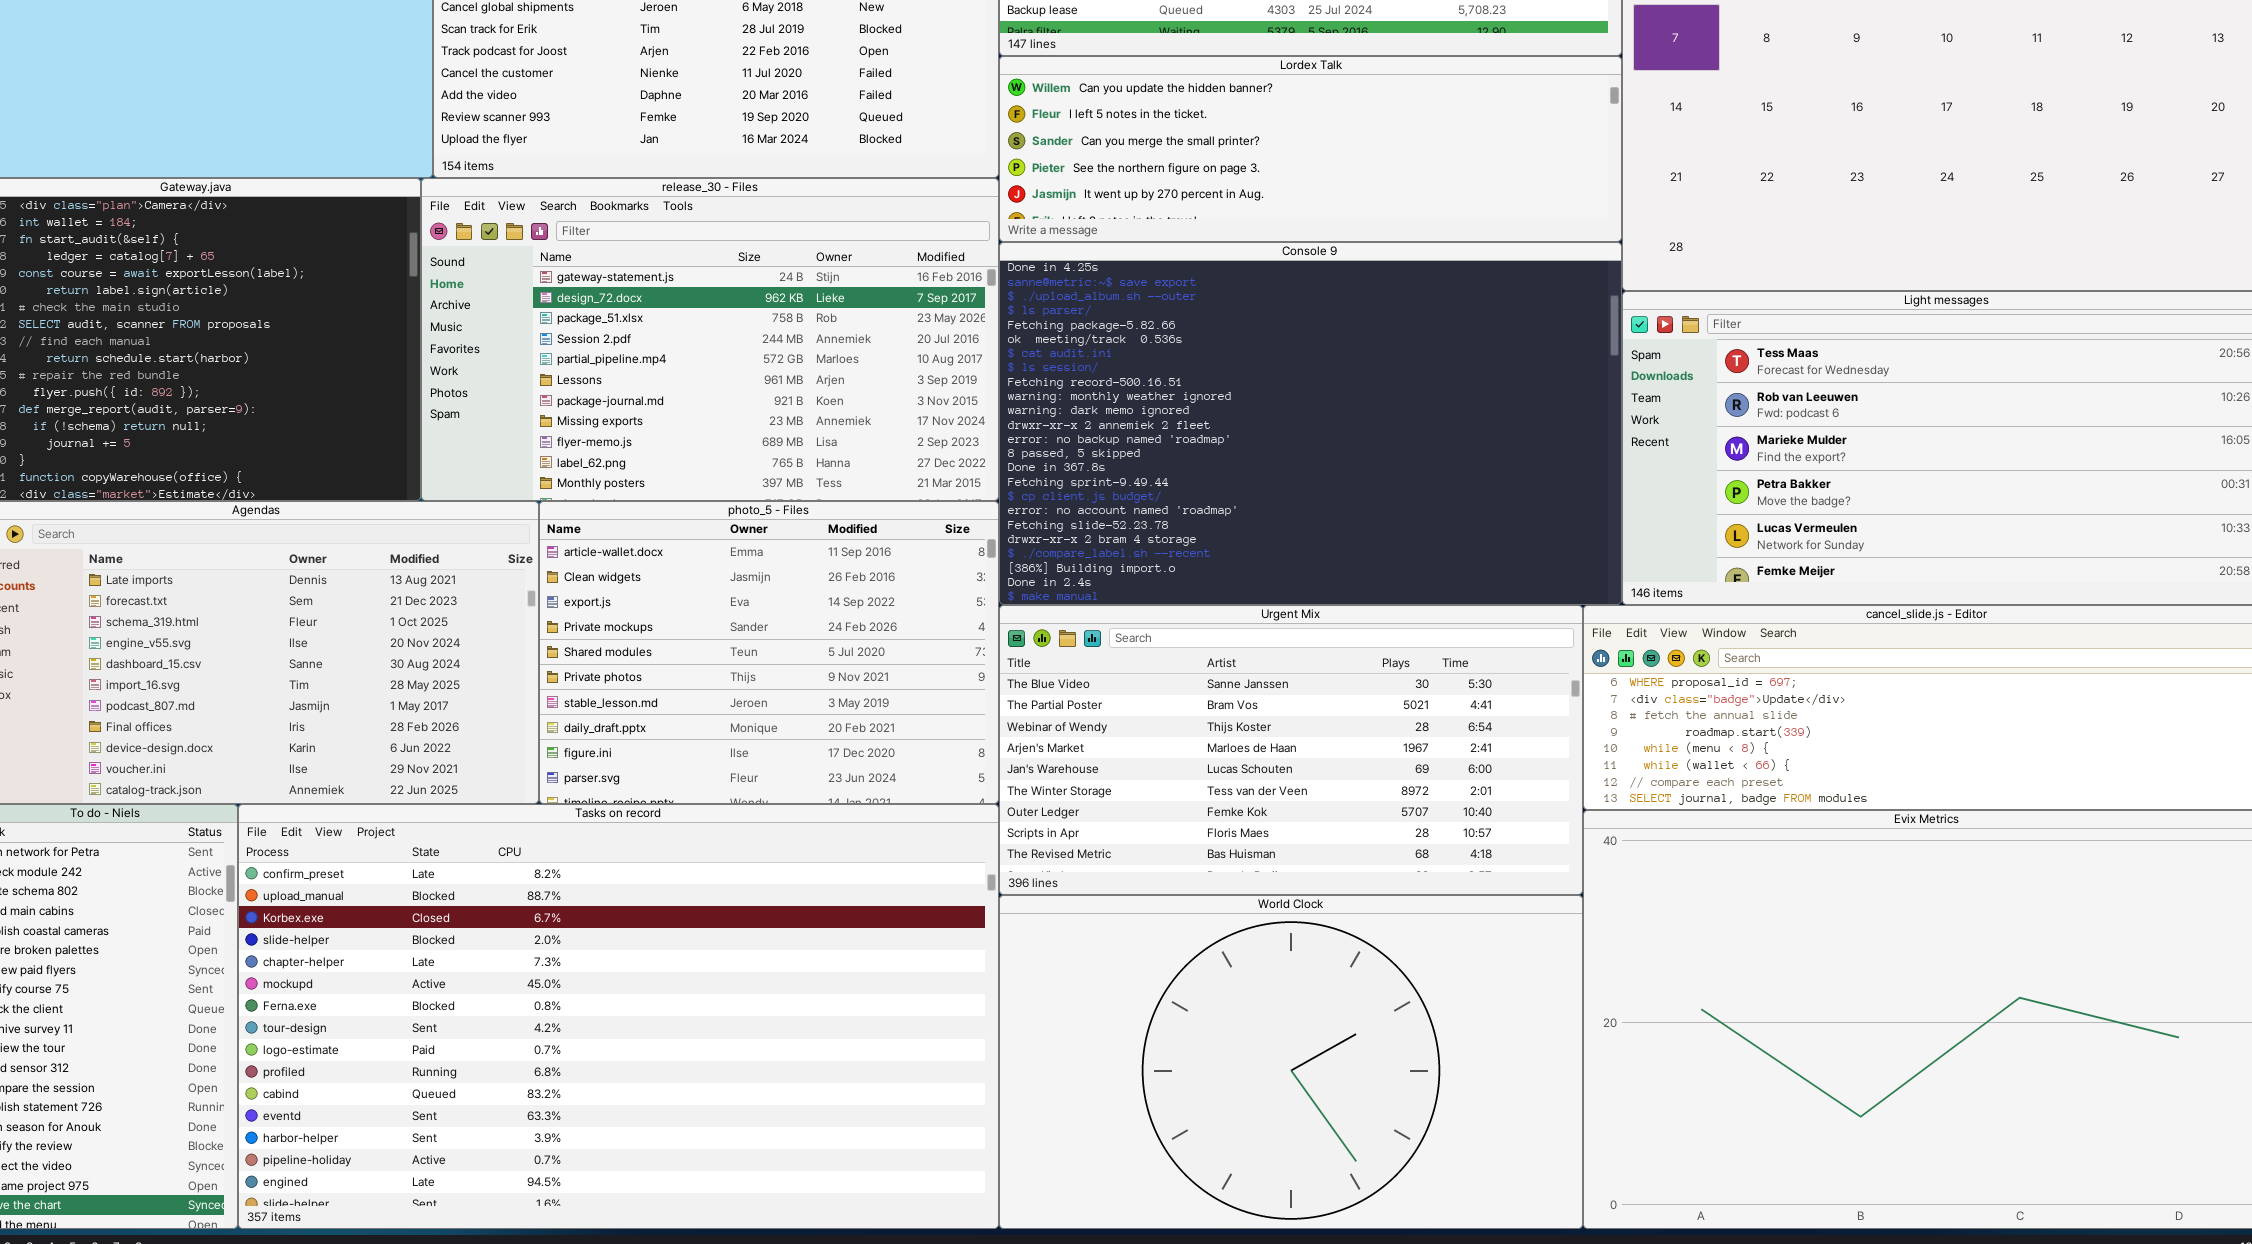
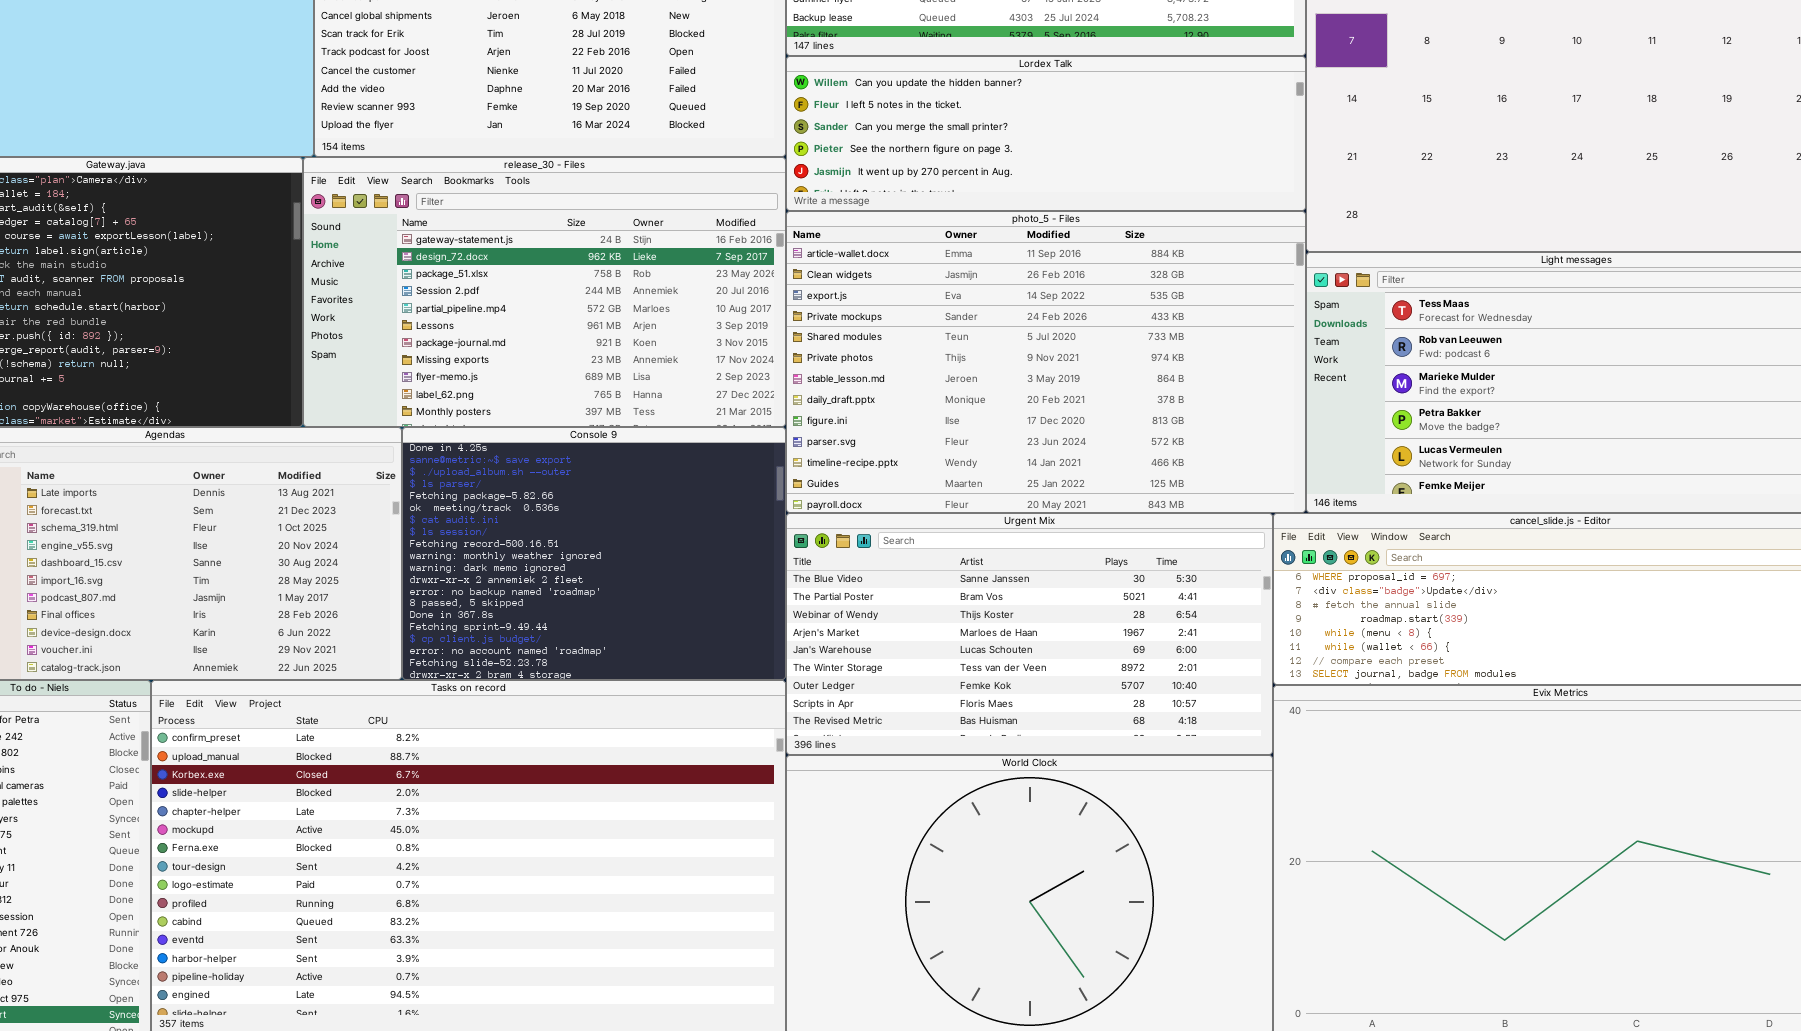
Console 9: [999,242,1622,605] -> [402,427,786,680], moved, resized
photo_5 - Files: [539,501,999,804] -> [786,211,1306,513], moved, resized

